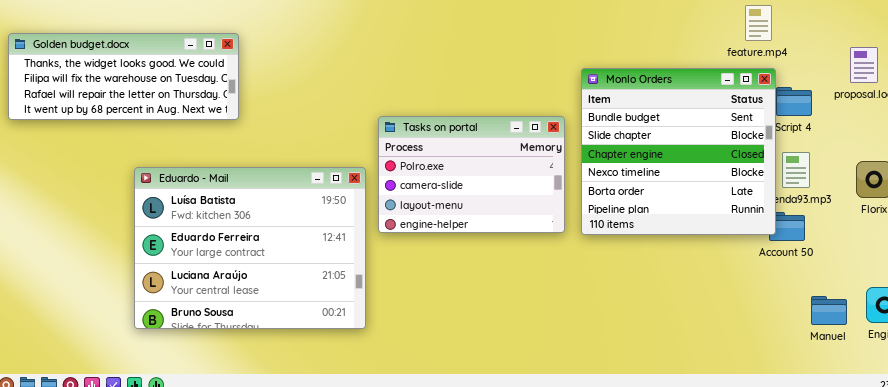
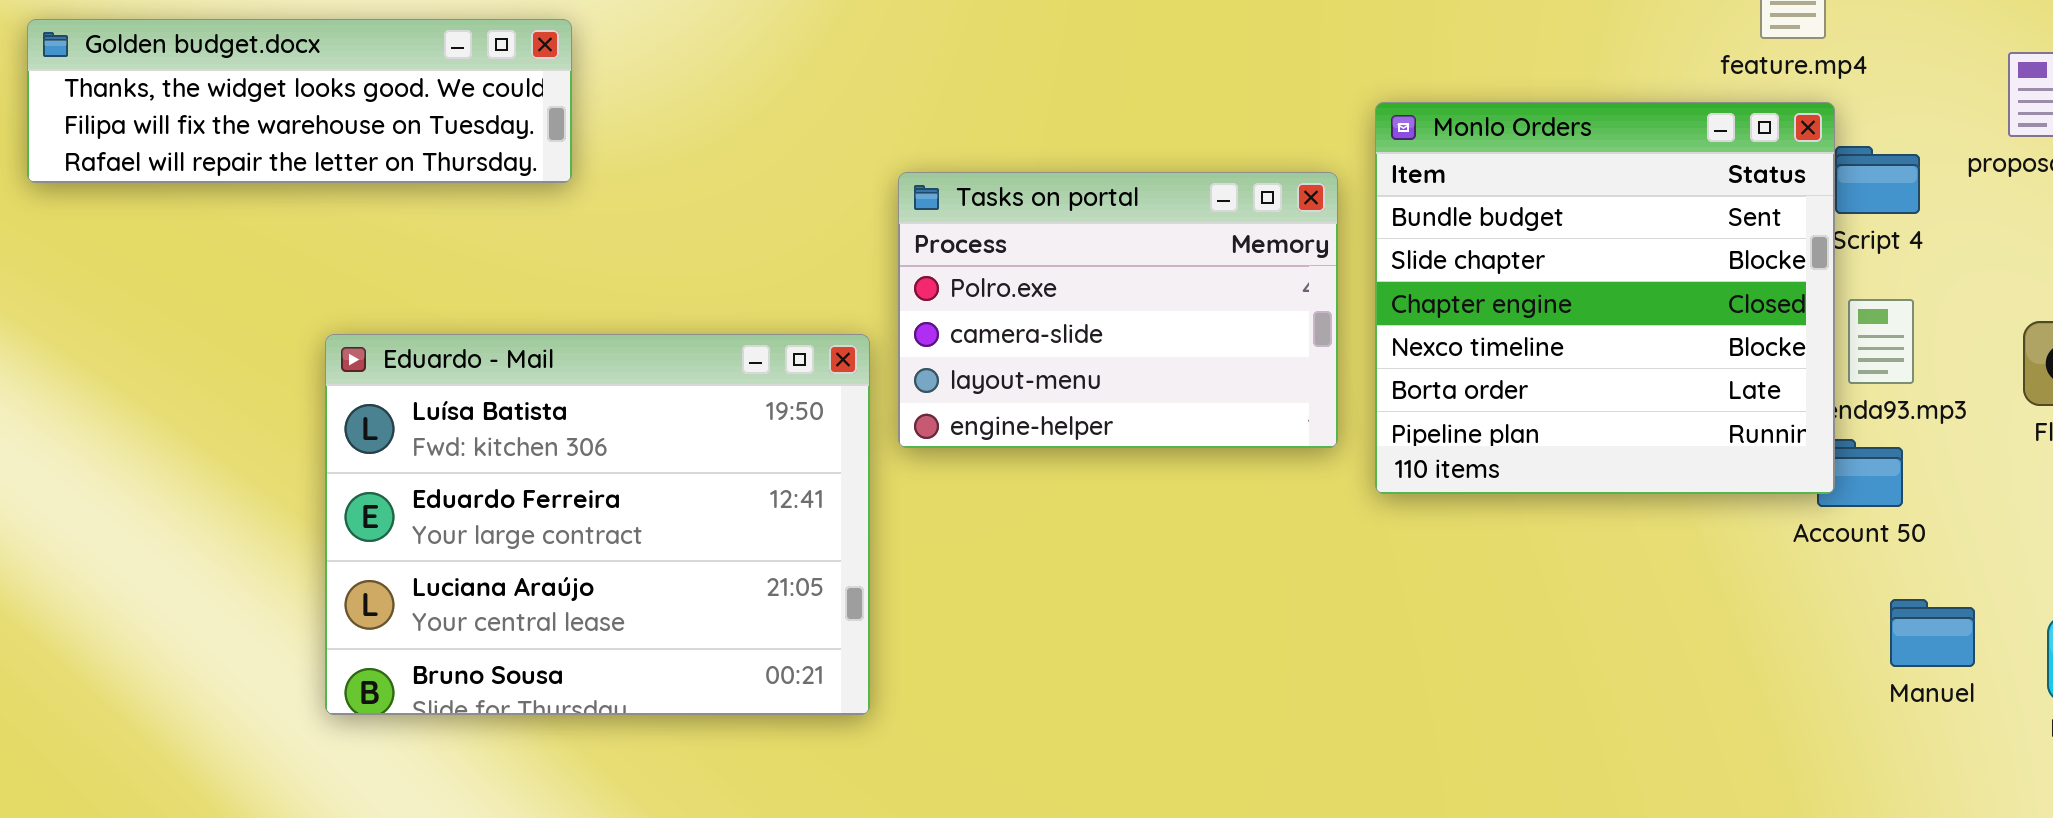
Golden budget.docx: [8,33,239,120] -> [27,19,572,183], resized
Tasks on portal: [378,116,565,233] -> [898,172,1338,448], moved
Manuel: [811,296,847,325] -> [1890,599,1975,667], moved

